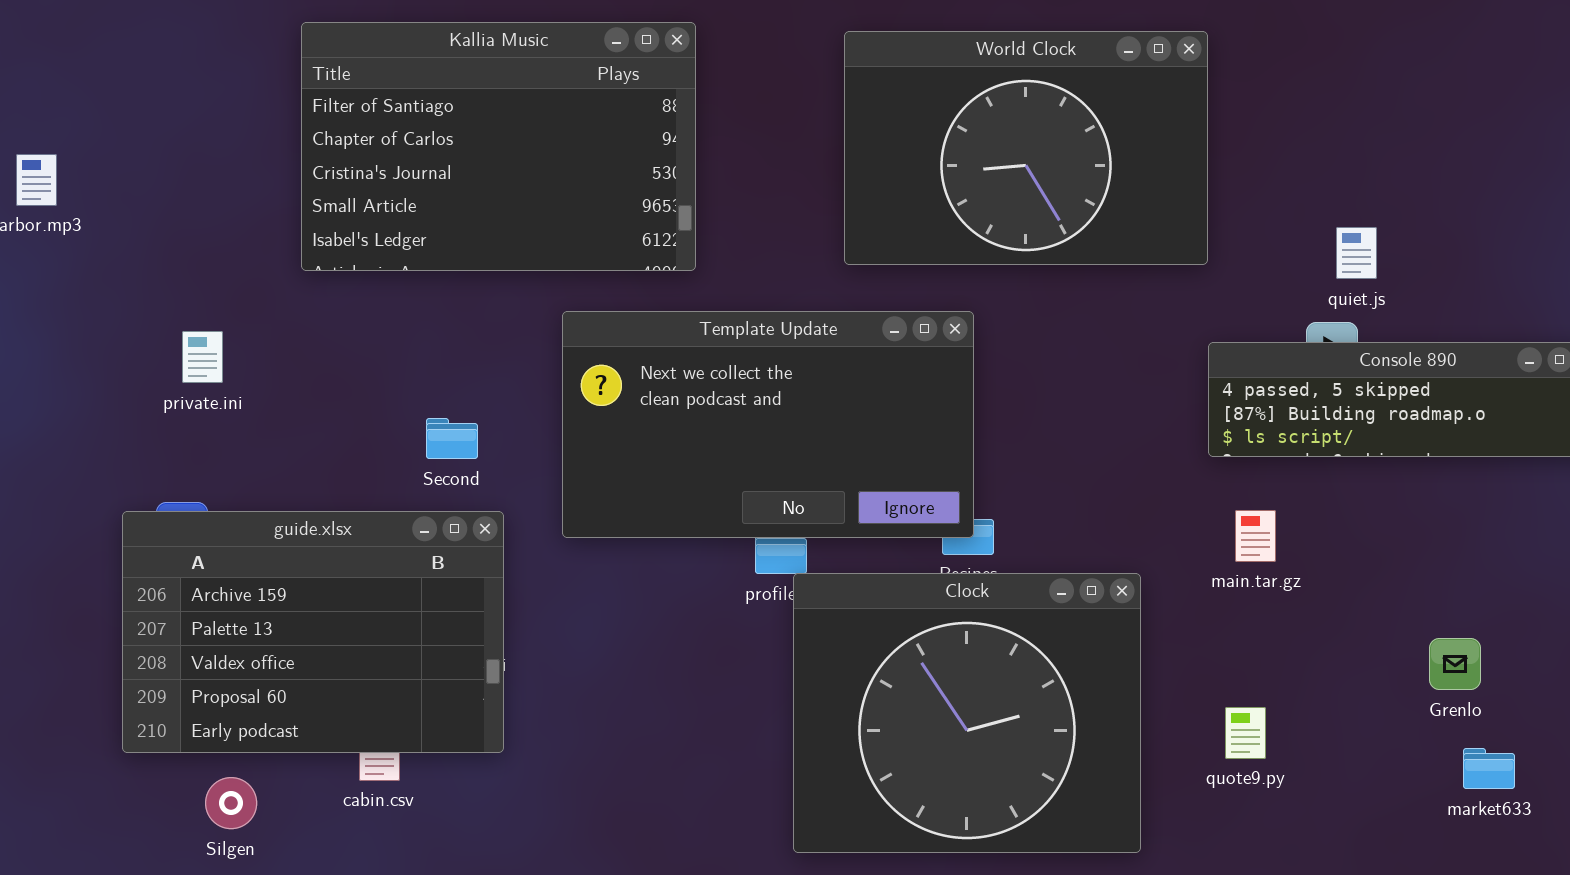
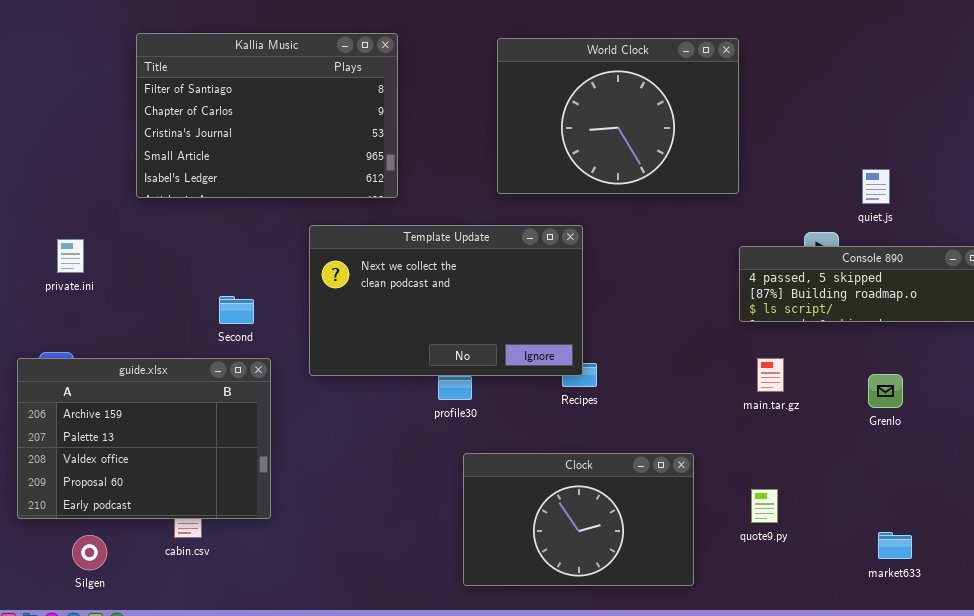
quiet.js: [1336,227,1377,279] -> [862,169,890,204], moved
Clock: [793,573,1141,853] -> [463,453,694,586], resized
Grenlo: [1429,638,1481,690] -> [868,374,903,408], moved
market633: [1463,748,1515,789] -> [878,532,912,559], moved

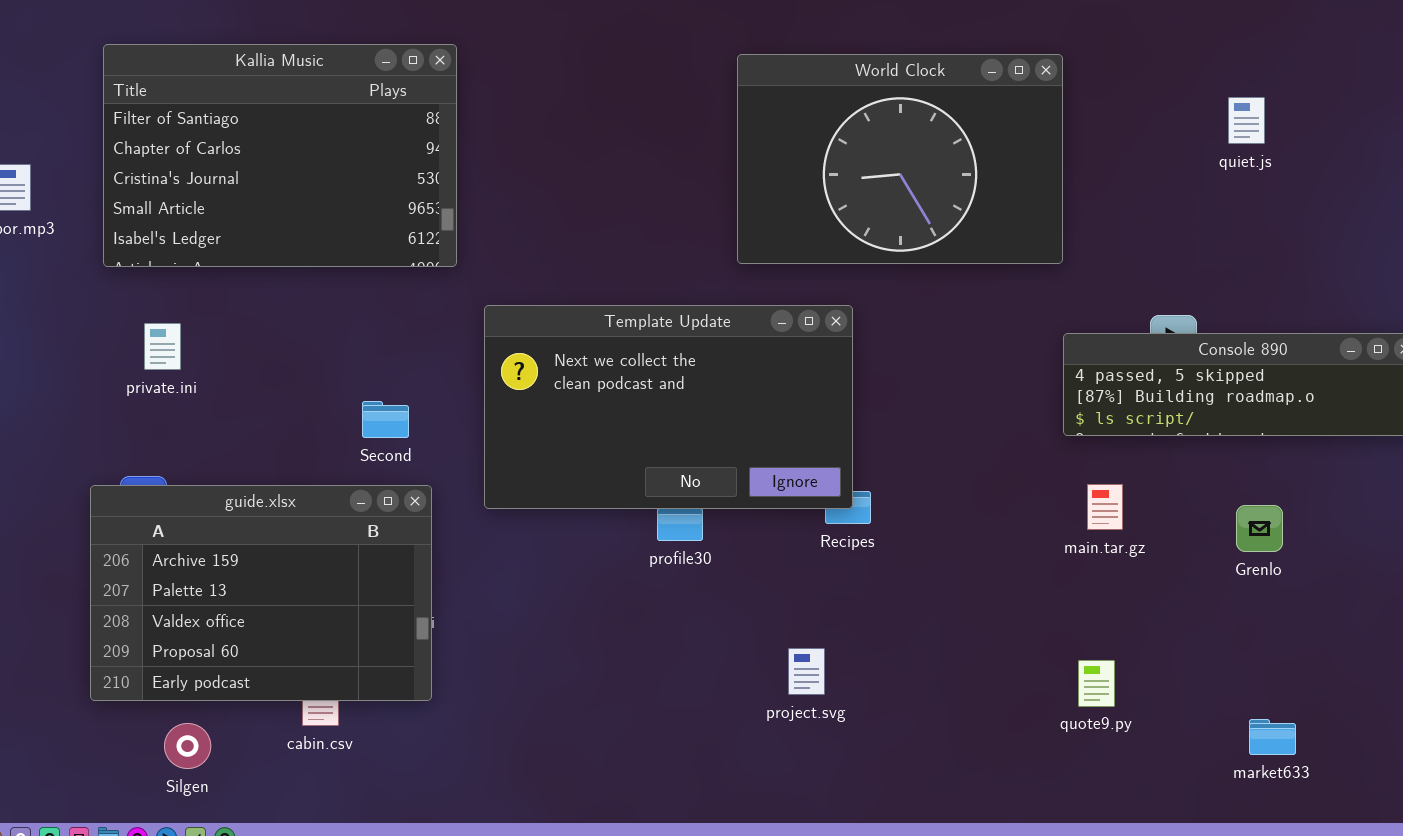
Kallia Music: [136,33,398,198] -> [103,44,457,267], moved
quiet.js: [862,169,890,204] -> [1228,97,1265,144], moved
Clock: [463,453,694,586] -> none, closed

